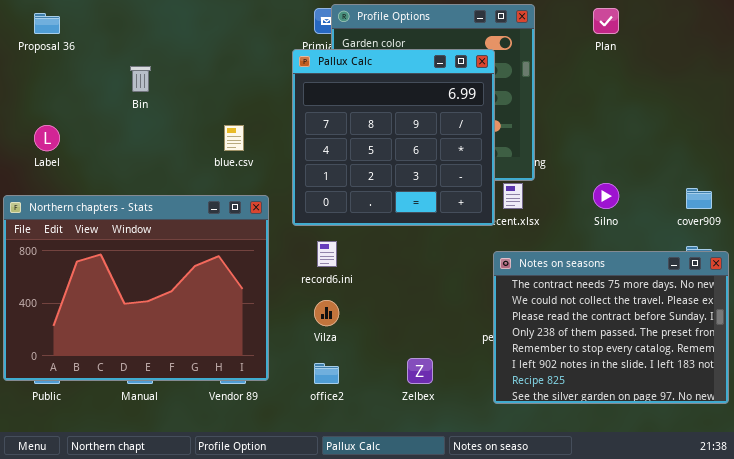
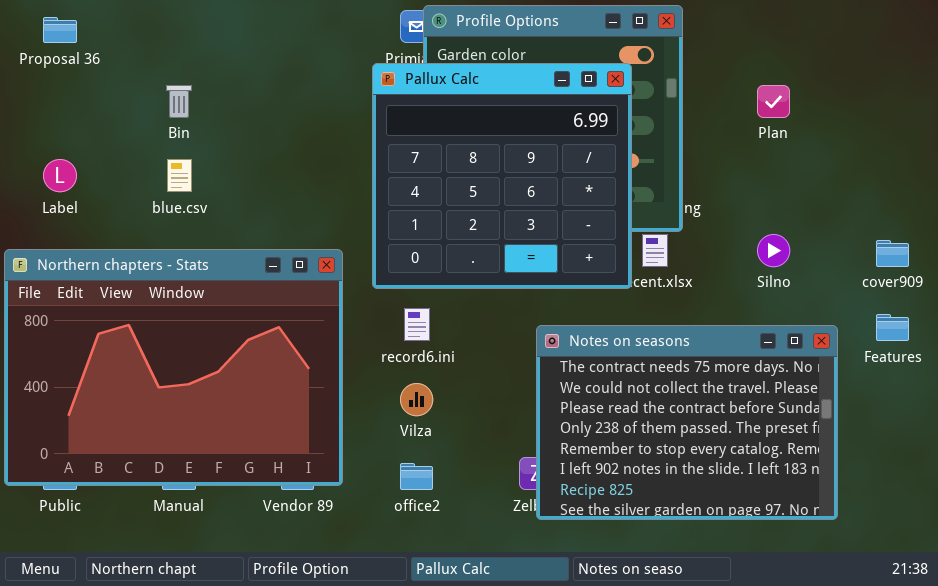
Plan: [593,8,619,34] -> [757,85,790,118], moved
blue.csv: [224,125,244,151] -> [167,159,192,192], moved
Notes on seasons: [493,251,729,404] -> [536,325,838,520], moved

